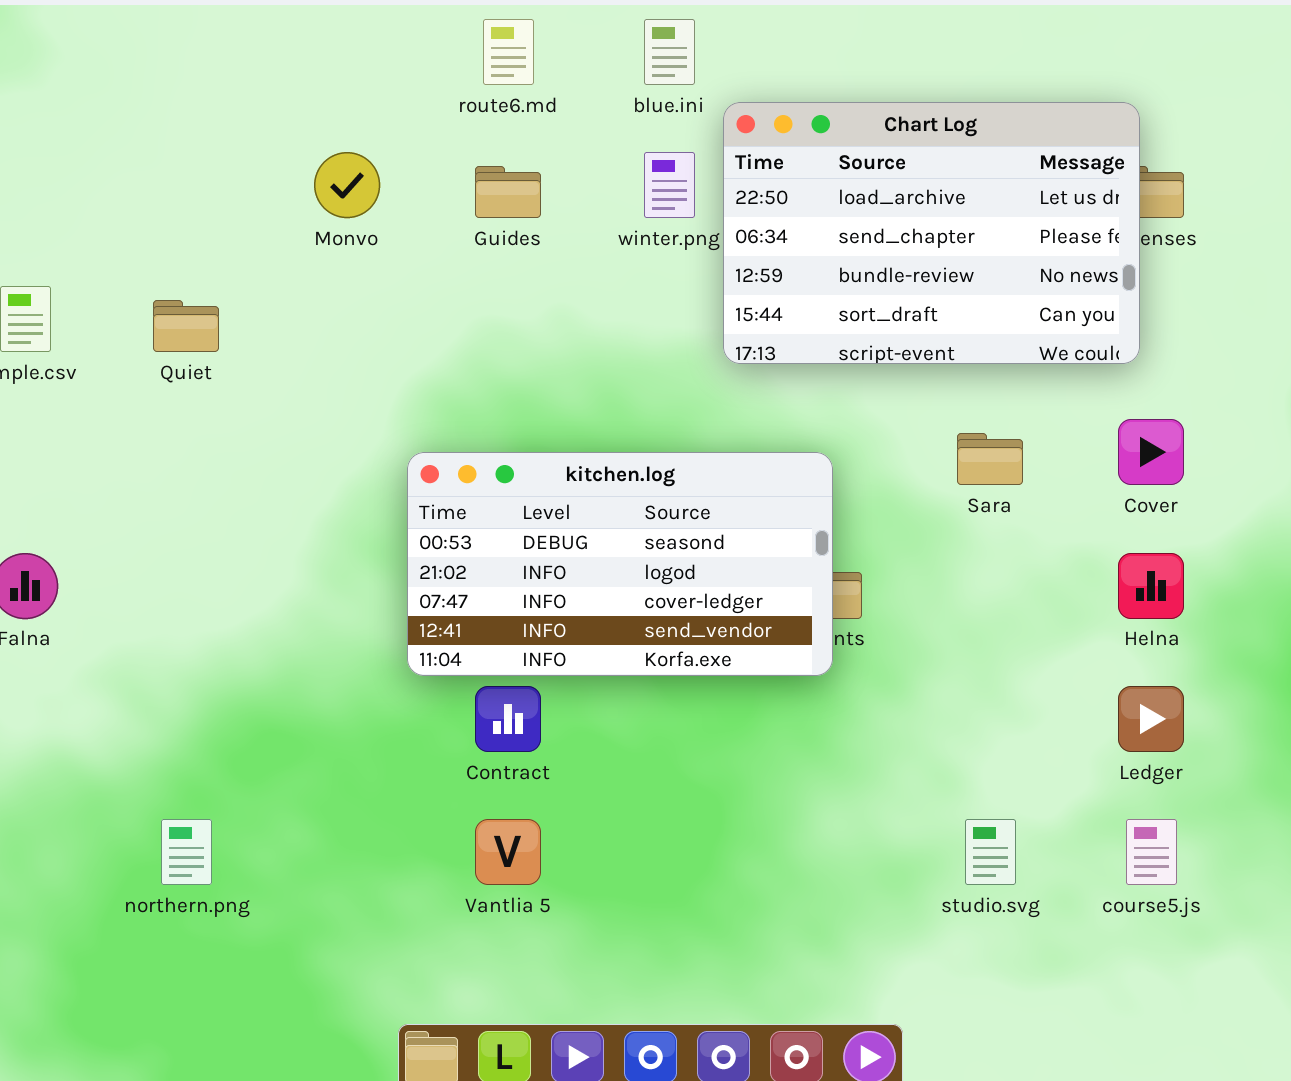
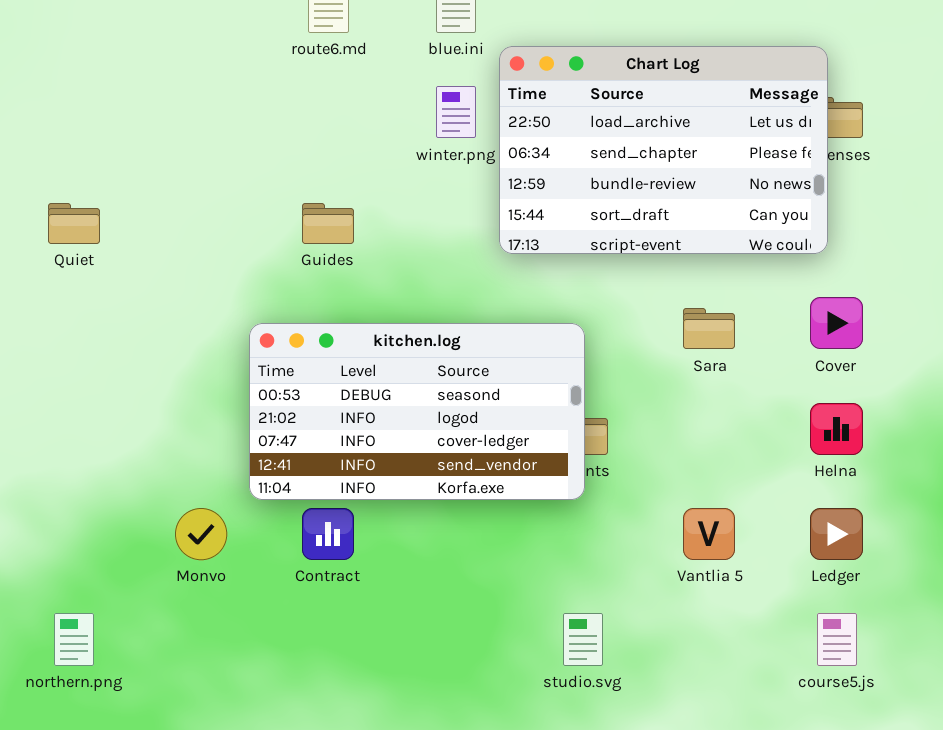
Monvo: [314,152,380,218] -> [175,508,227,560], moved
Guides: [475,166,541,218] -> [302,203,354,244], moved
Vantlia 5: [475,819,541,885] -> [683,508,735,560], moved
studio.svg: [965,819,1016,885] -> [563,613,603,666], moved

